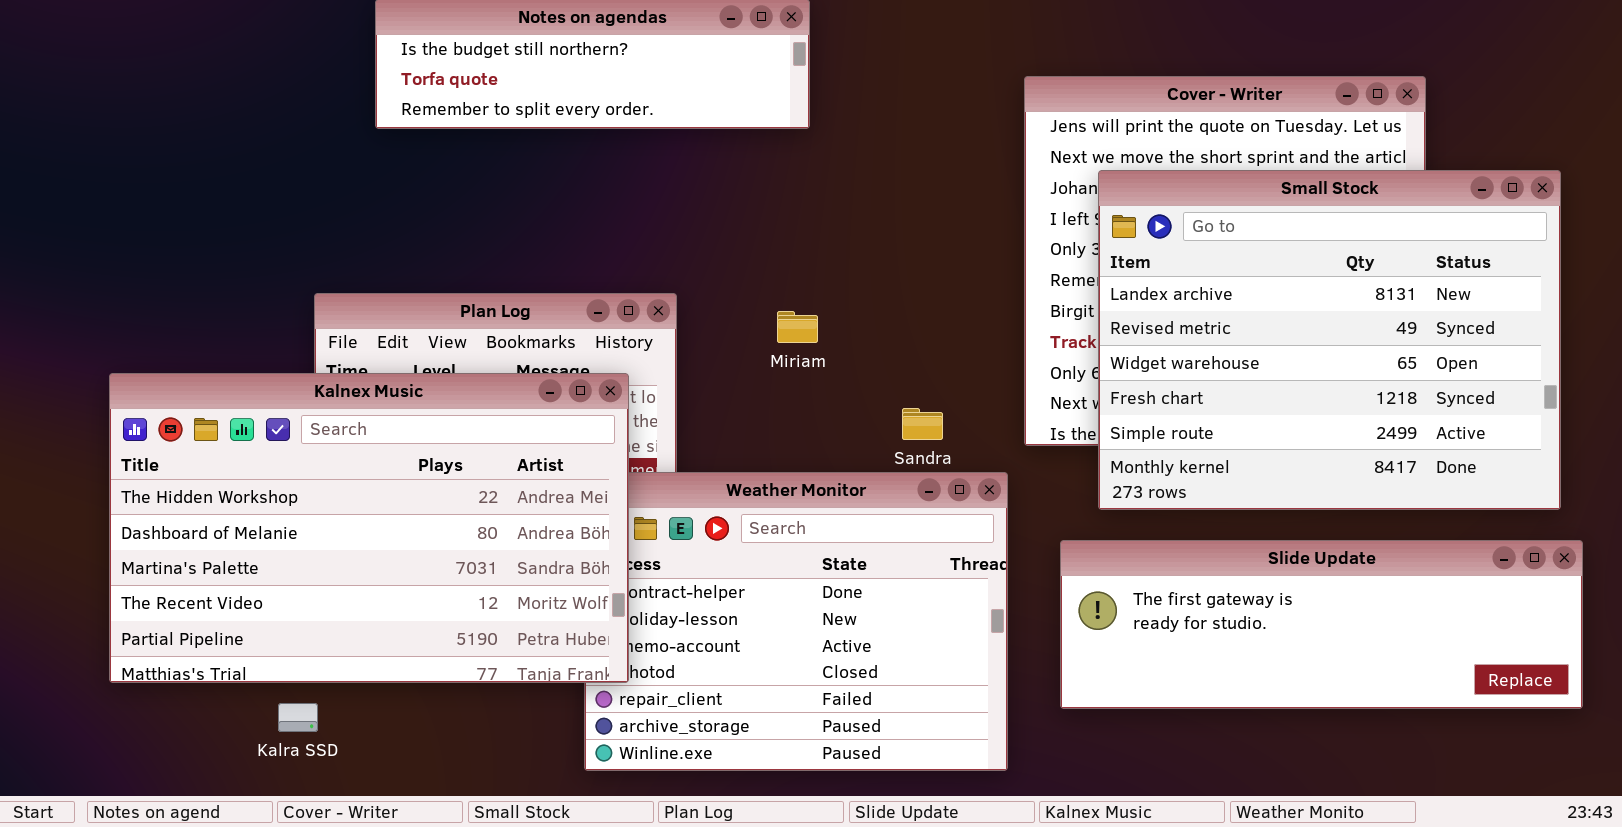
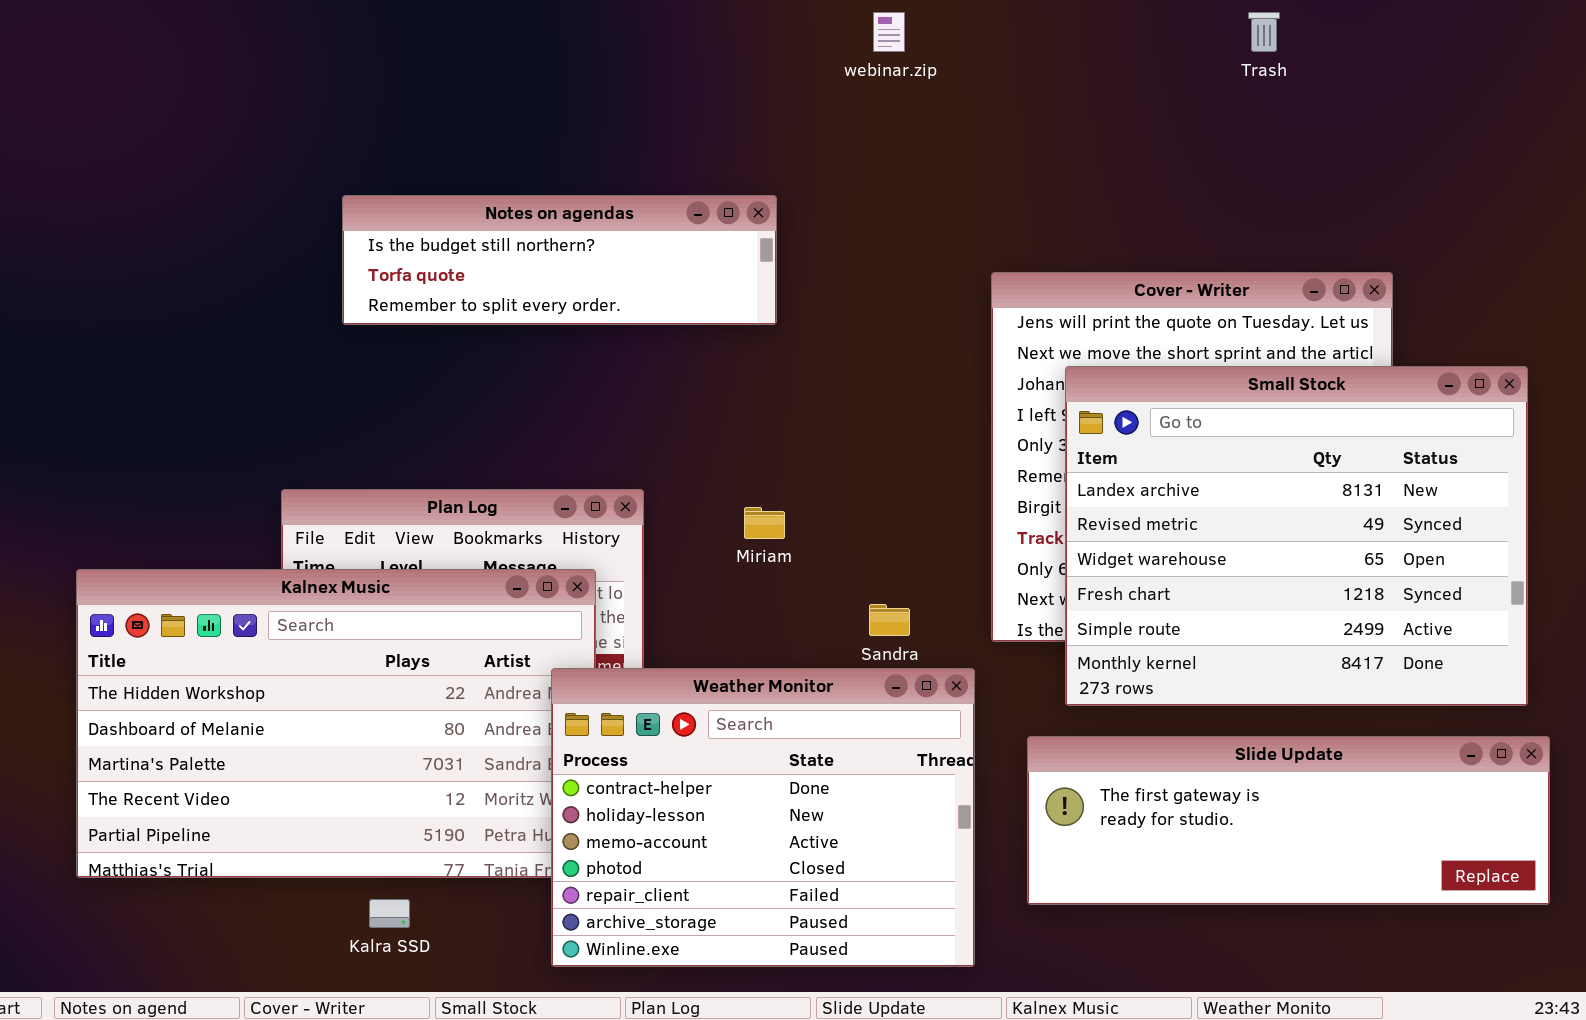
Weather Monitor: [584,472,1008,771] -> [551,668,975,967], raised
Kalra SSD: [278,703,318,732] -> [369,899,410,928], moved

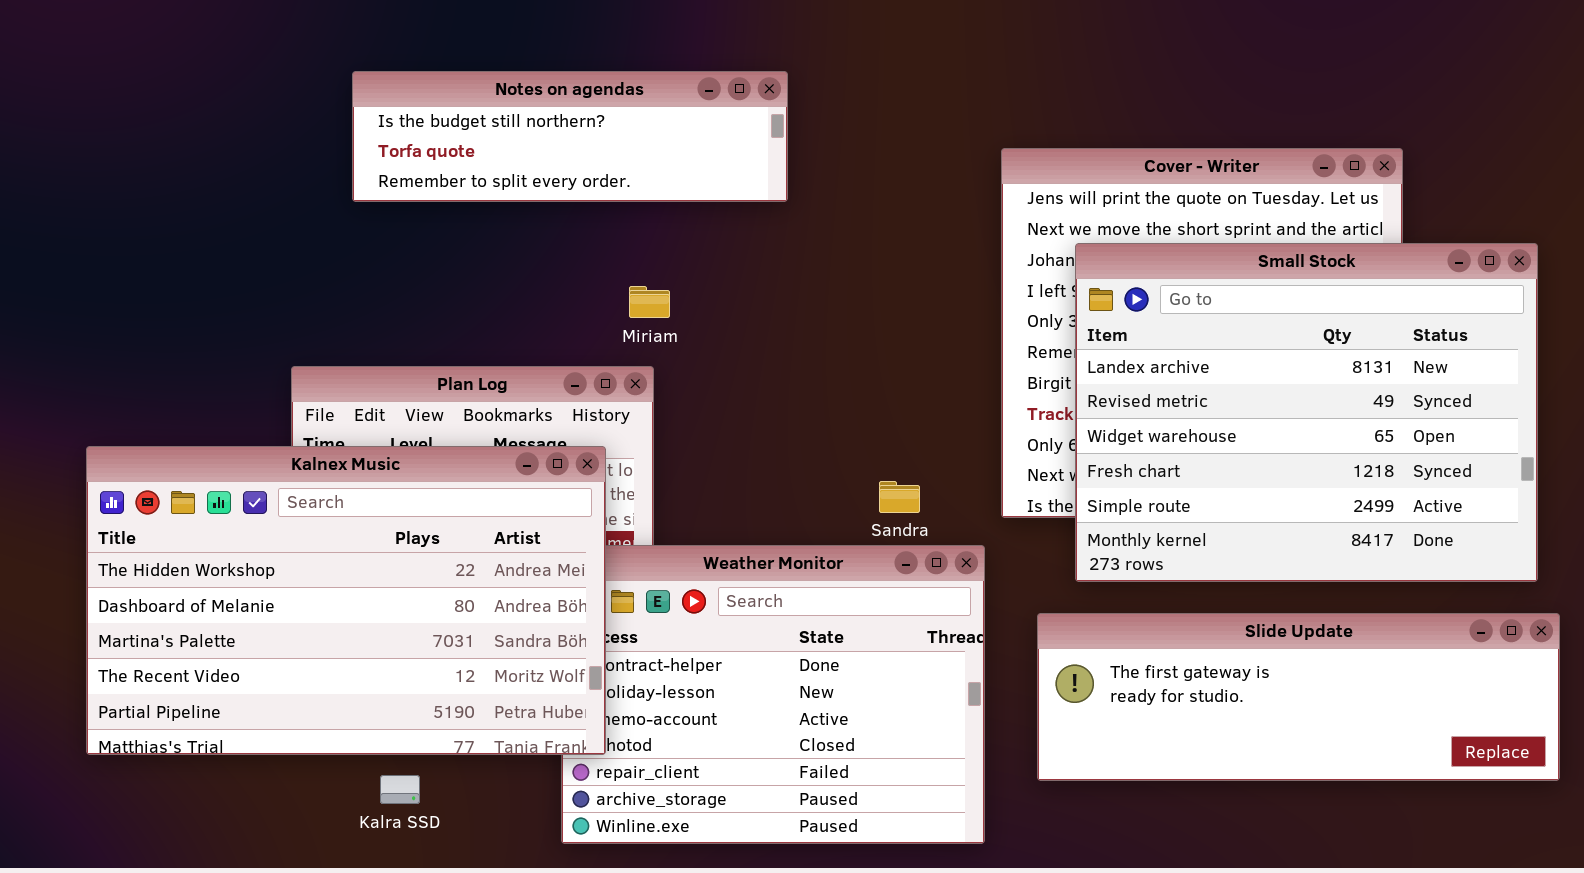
Miriam: [744,507,785,539] -> [629,286,670,318], moved
Kalnex Music: [76,569,596,878] -> [86,446,606,755], raised

